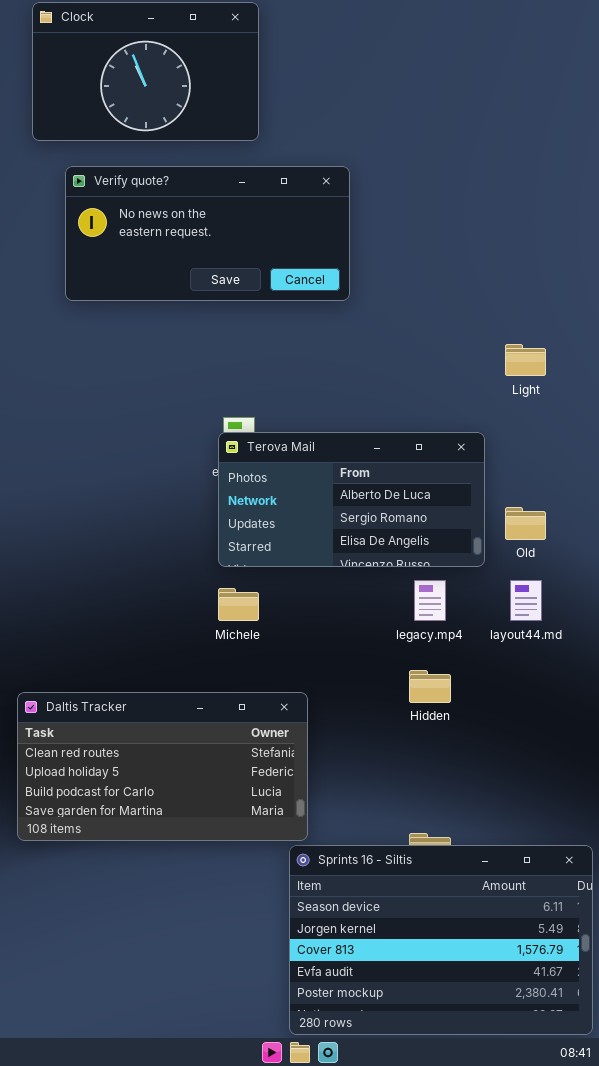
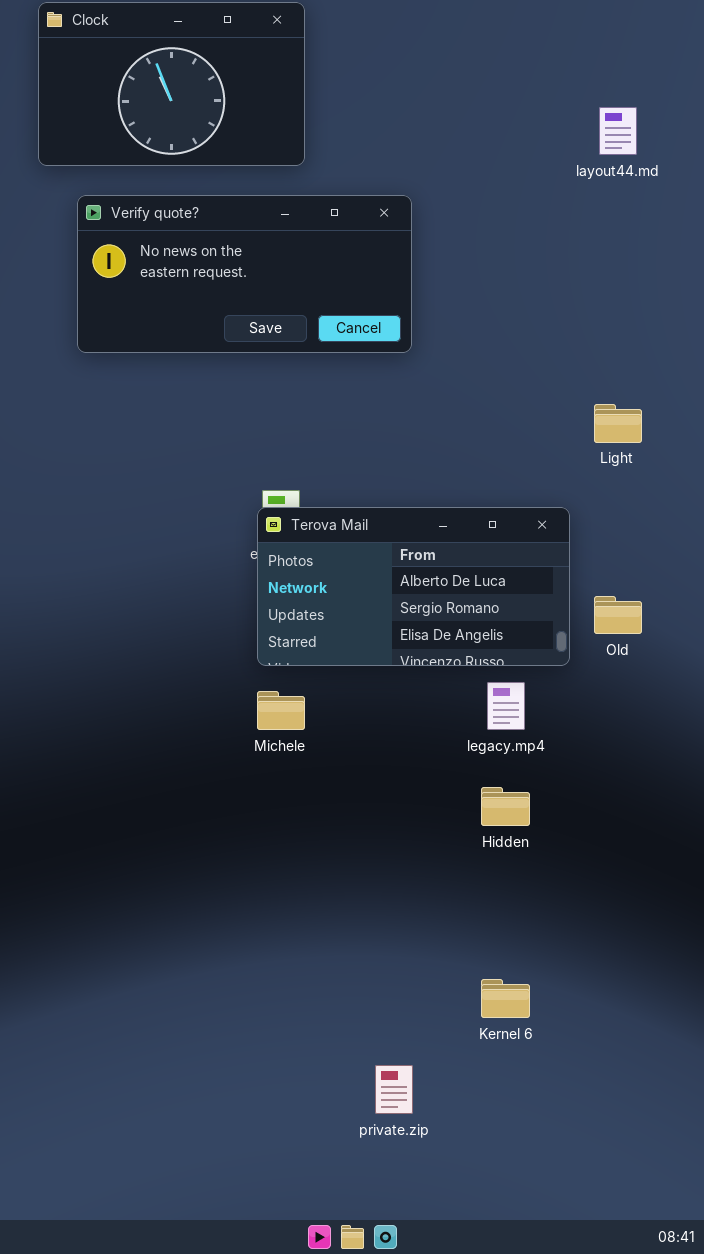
layout44.md: [510,580,542,621] -> [599,107,637,155], moved
Daltis Tracker: [17,692,308,841] -> none, closed
Sprints 16 - Siltis: [289,845,593,1035] -> none, closed

